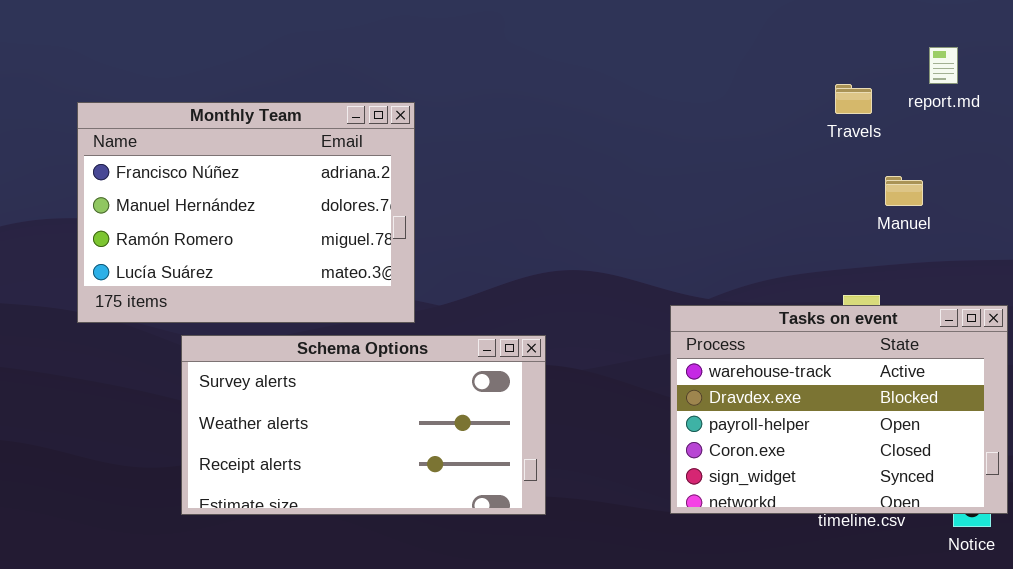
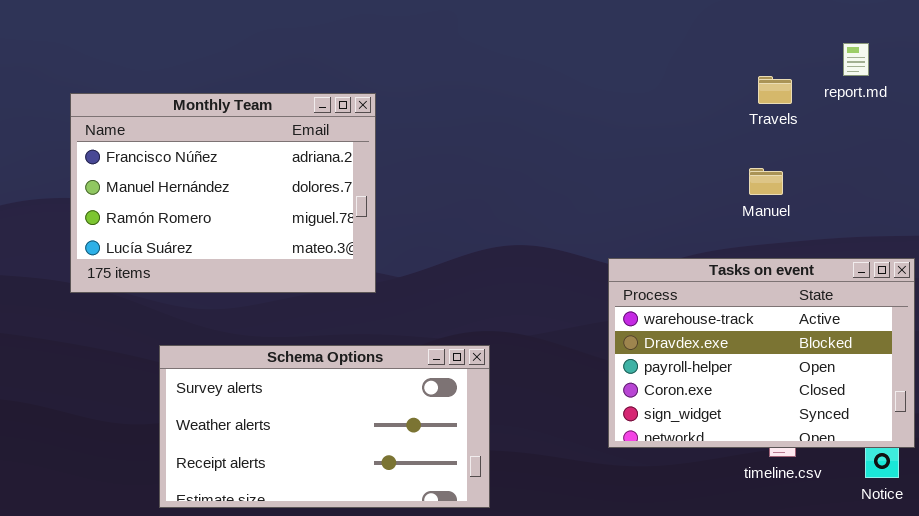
Manuel: [885,176,923,206] -> [749,168,783,195], moved
Tasks on event: [670,305,1008,514] -> [608,258,915,448], moved
Schema Options: [181,335,546,515] -> [159,345,490,508], moved

